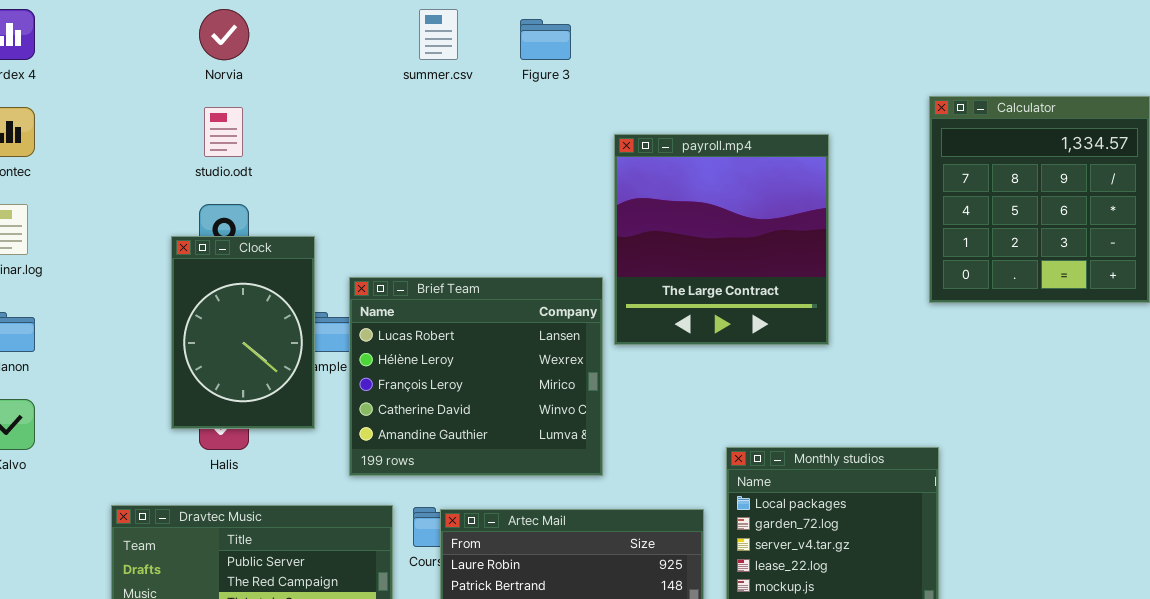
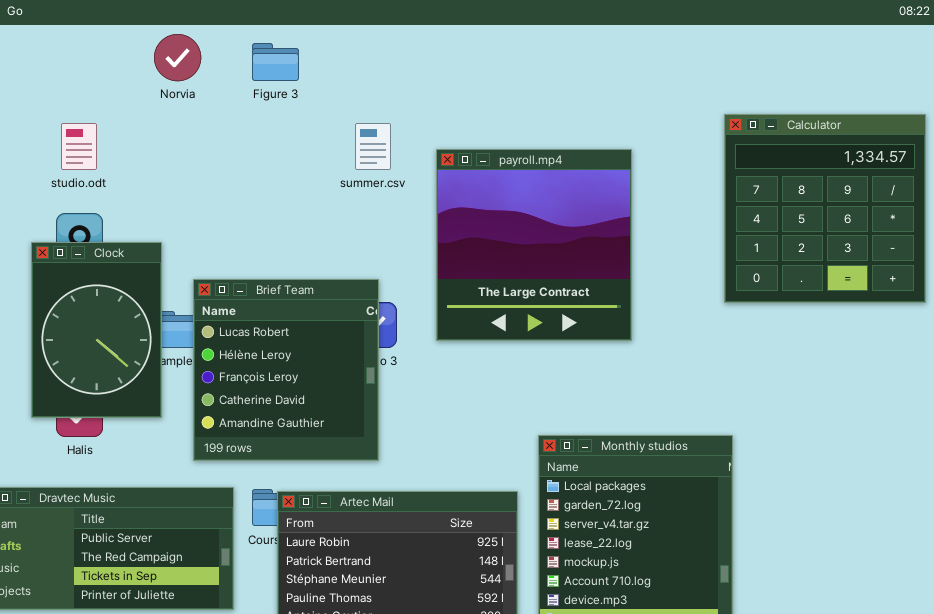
Norvia: [199,9,249,60] -> [154,34,201,81], moved
summer.csv: [419,9,458,60] -> [355,123,391,170], moved
Figure 3: [520,19,571,60] -> [252,43,299,81], moved
Brief Team: [349,277,603,476] -> [193,279,379,461], resized

